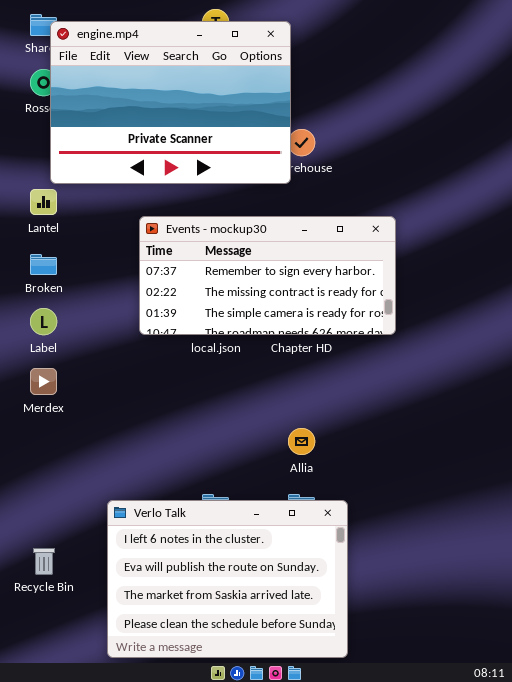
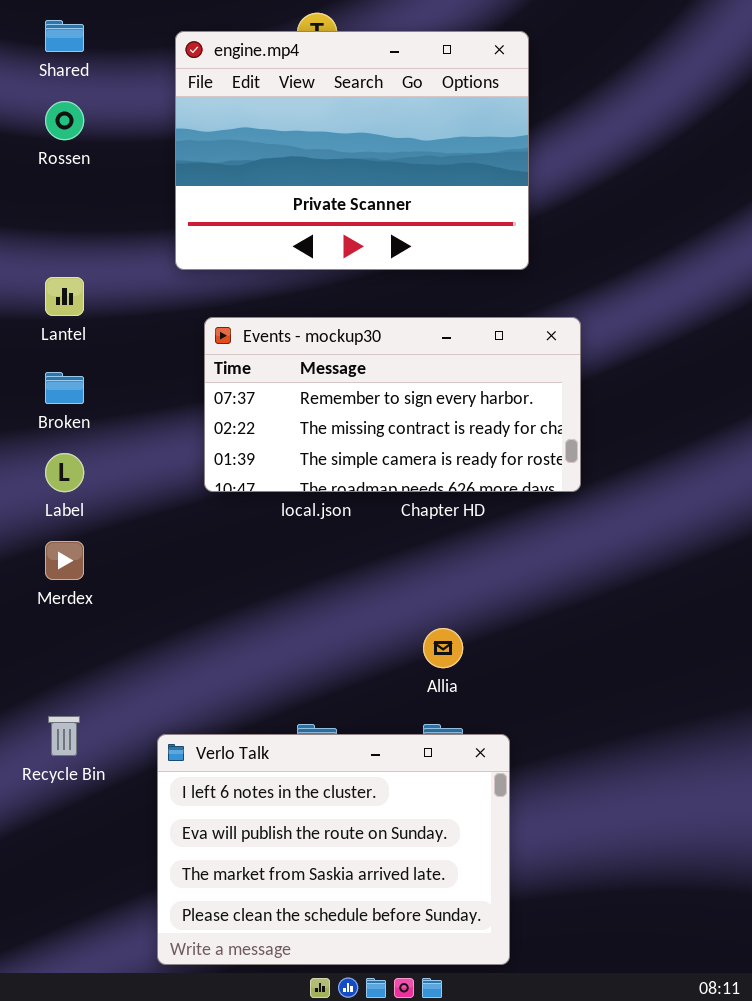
engine.mp4: [50,21,291,184] -> [175,31,529,270], moved
Recycle Bin: [33,548,55,575] -> [48,716,80,756], moved

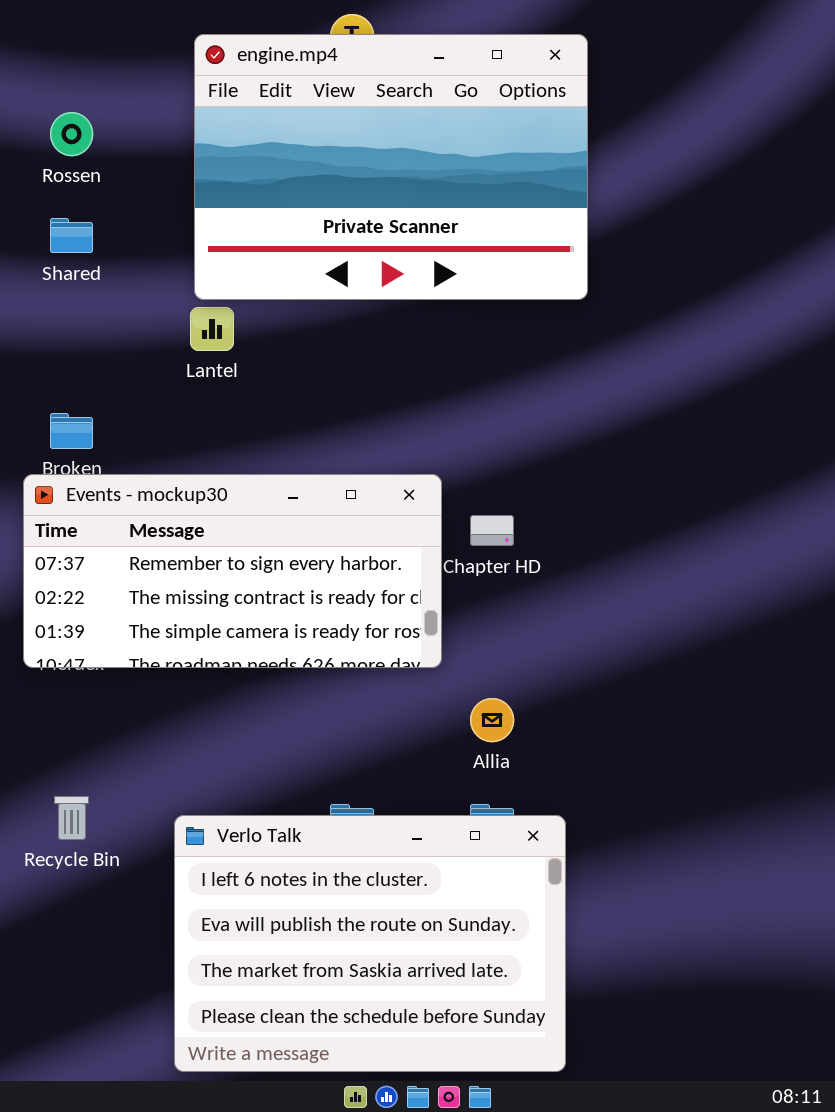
Shared: [45,20,84,52] -> [50,218,93,253], moved
Lantel: [45,277,84,316] -> [190,307,234,351], moved
Events - mockup30: [204,317,581,492] -> [23,474,442,668], moved

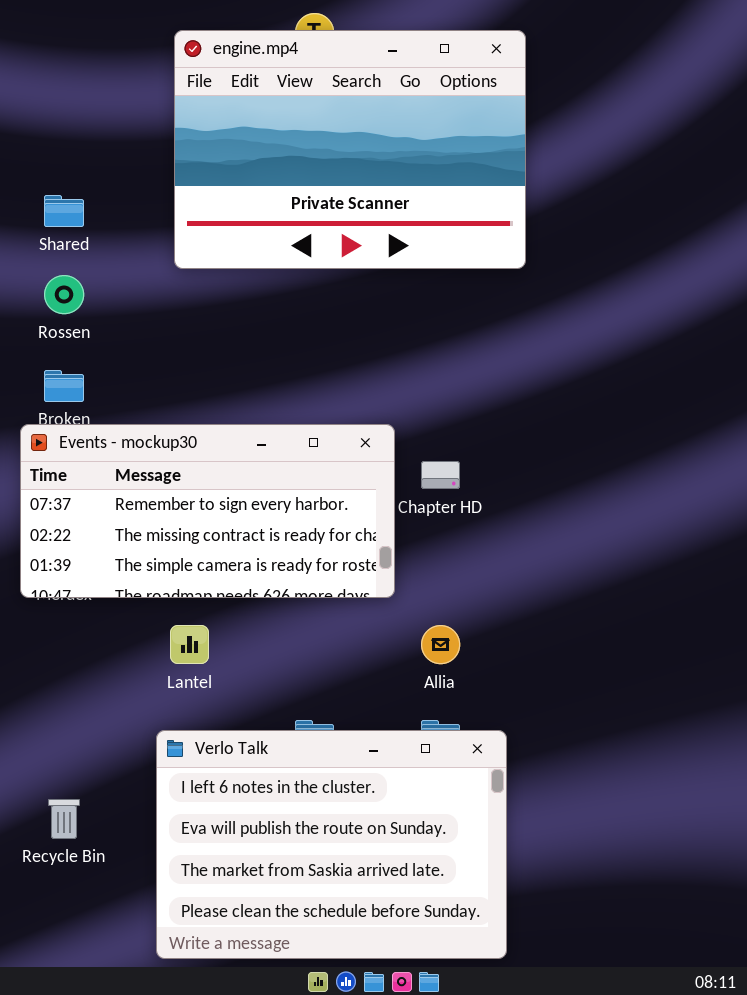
Rossen: [50,112,93,156] -> [44,275,84,314], moved
Lantel: [190,307,234,351] -> [170,625,209,664], moved
Recycle Bin: [54,796,89,840] -> [48,799,80,839], moved

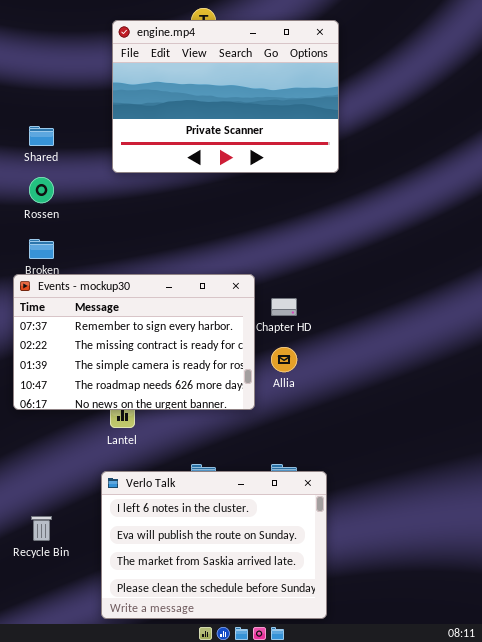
Events - mockup30: [20,424,395,598] -> [13,274,255,410], resized
Allia: [421,625,460,664] -> [271,347,297,372], moved

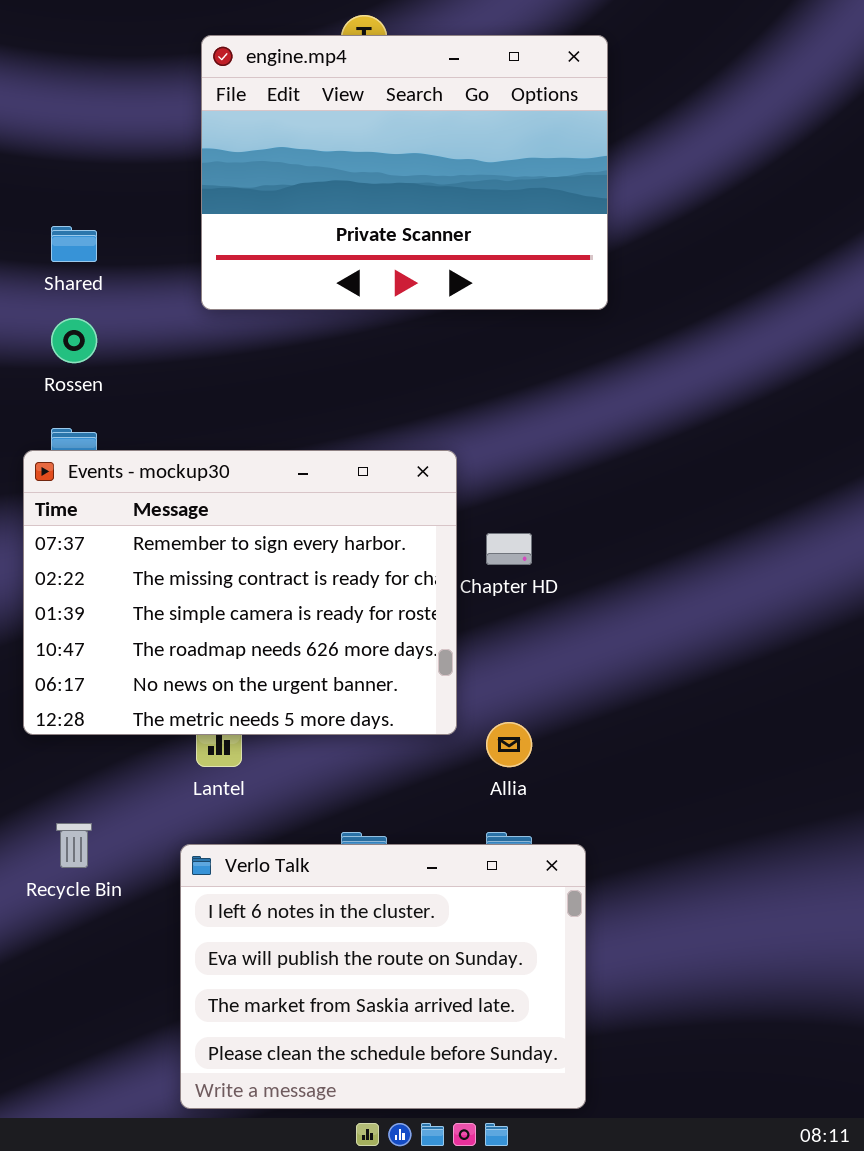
Events - mockup30: [13,274,255,410] -> [23,450,457,735], resized
Allia: [271,347,297,372] -> [486,722,532,767], moved
Recycle Bin: [31,516,52,541] -> [56,823,92,868], moved

